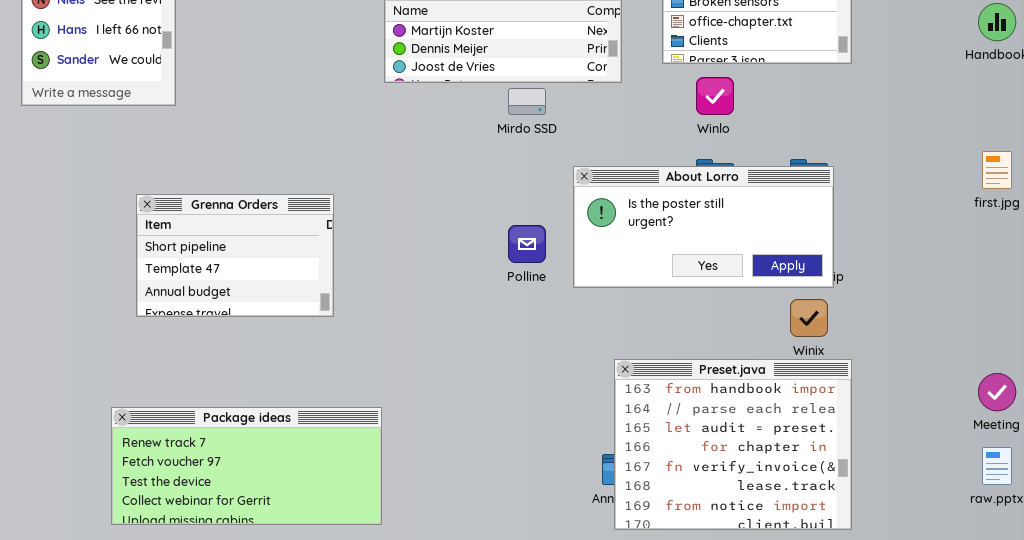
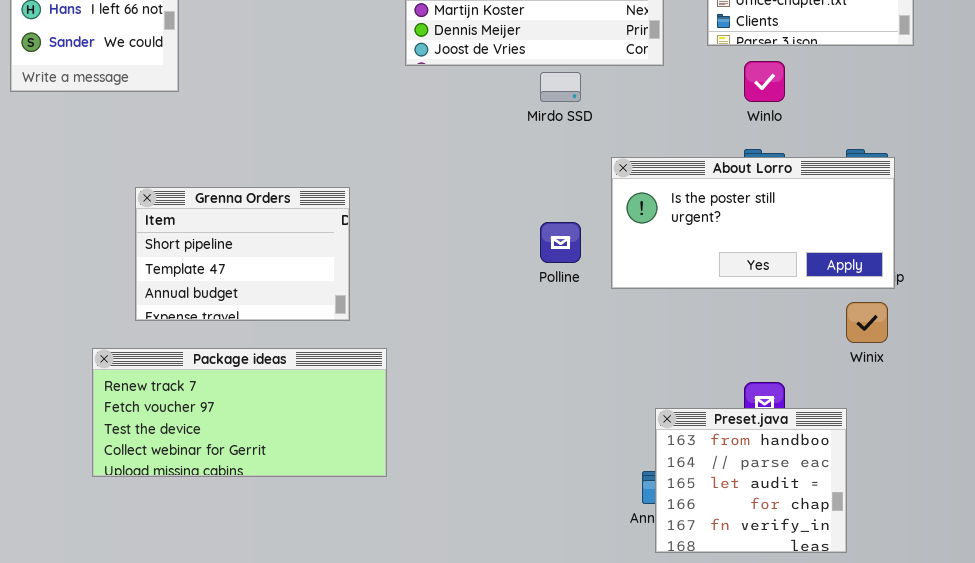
Preset.java: [614,359,852,530] -> [655,408,847,553], resized
Package ideas: [111,407,382,525] -> [92,348,387,477], moved

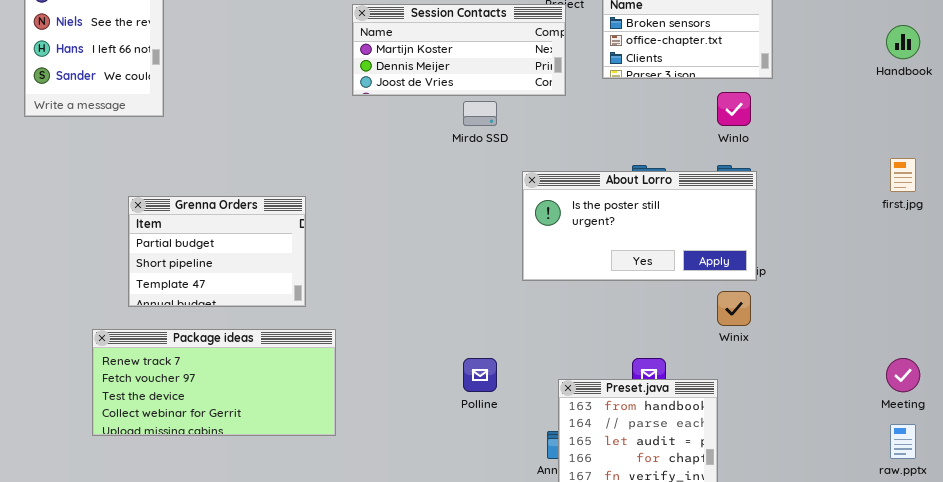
Winlo: [744,61,785,102] -> [717,92,751,126], moved
Grenna Orders: [135,187,350,321] -> [128,196,306,307], scrolled up 1 row
Polline: [540,222,581,263] -> [463,358,497,392], moved

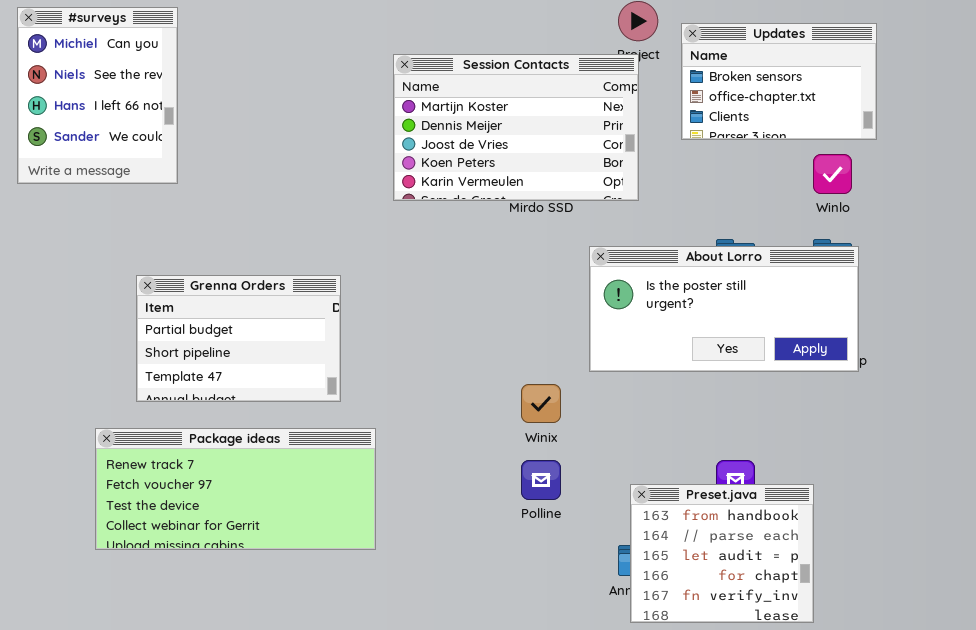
Session Contacts: [352,4,566,96] -> [393,54,639,201], resized
Winix: [717,291,751,326] -> [521,384,561,423], moved

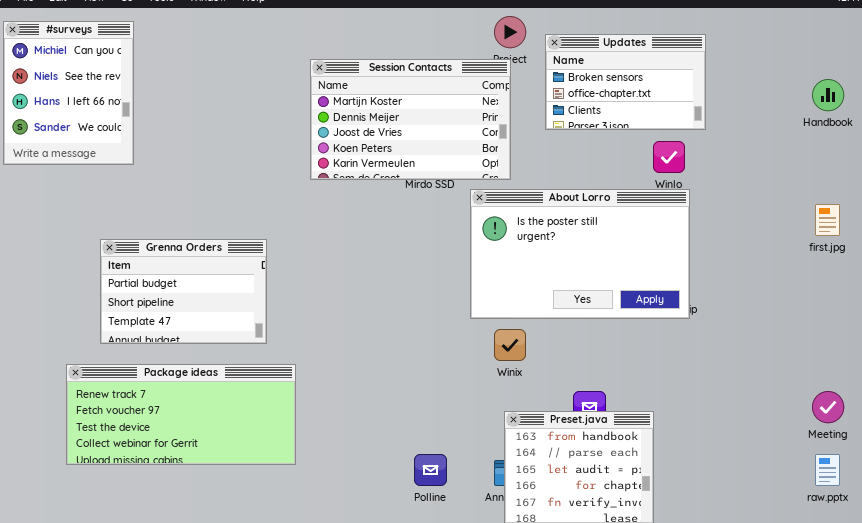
About Lorro: [589,246,859,372] -> [470,189,690,319], resized
Winix: [521,384,561,423] -> [494,329,526,361], moved
Polline: [521,460,561,500] -> [414,454,447,486], moved

